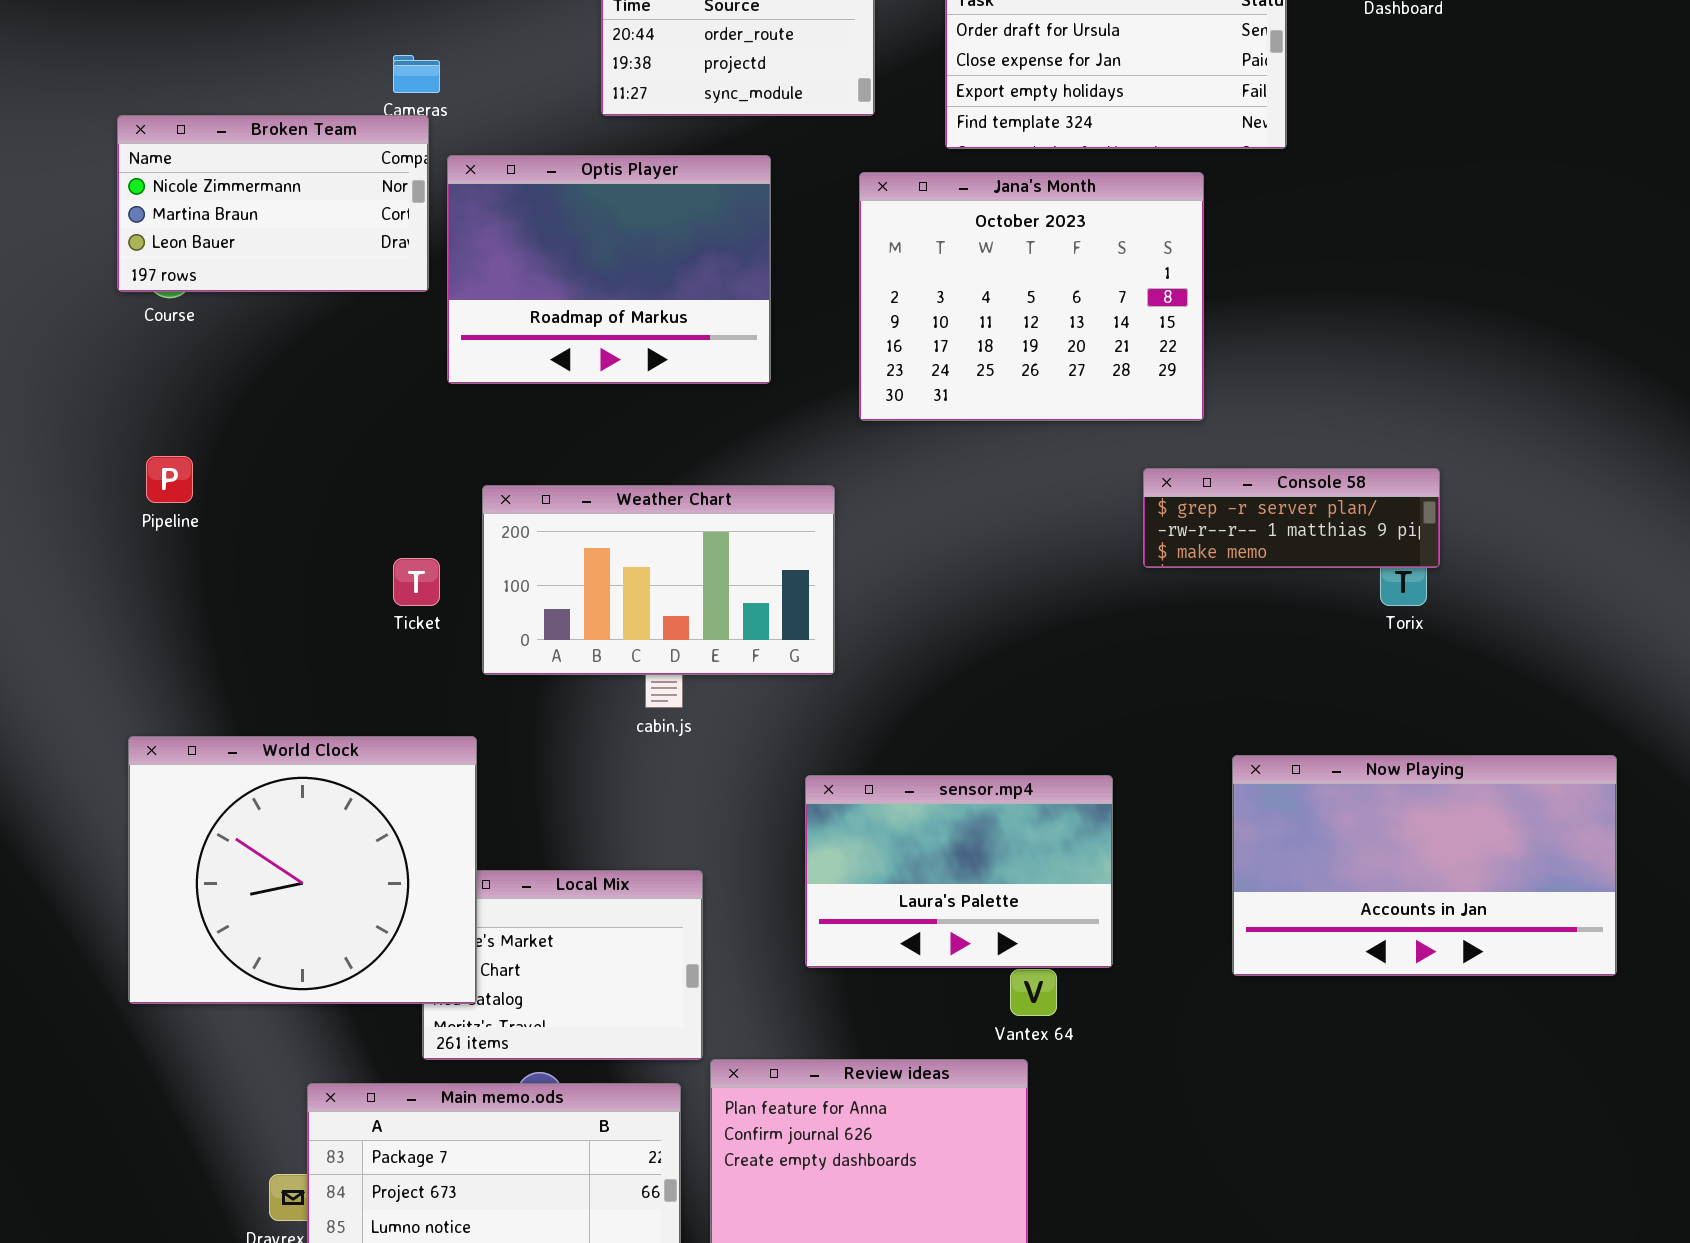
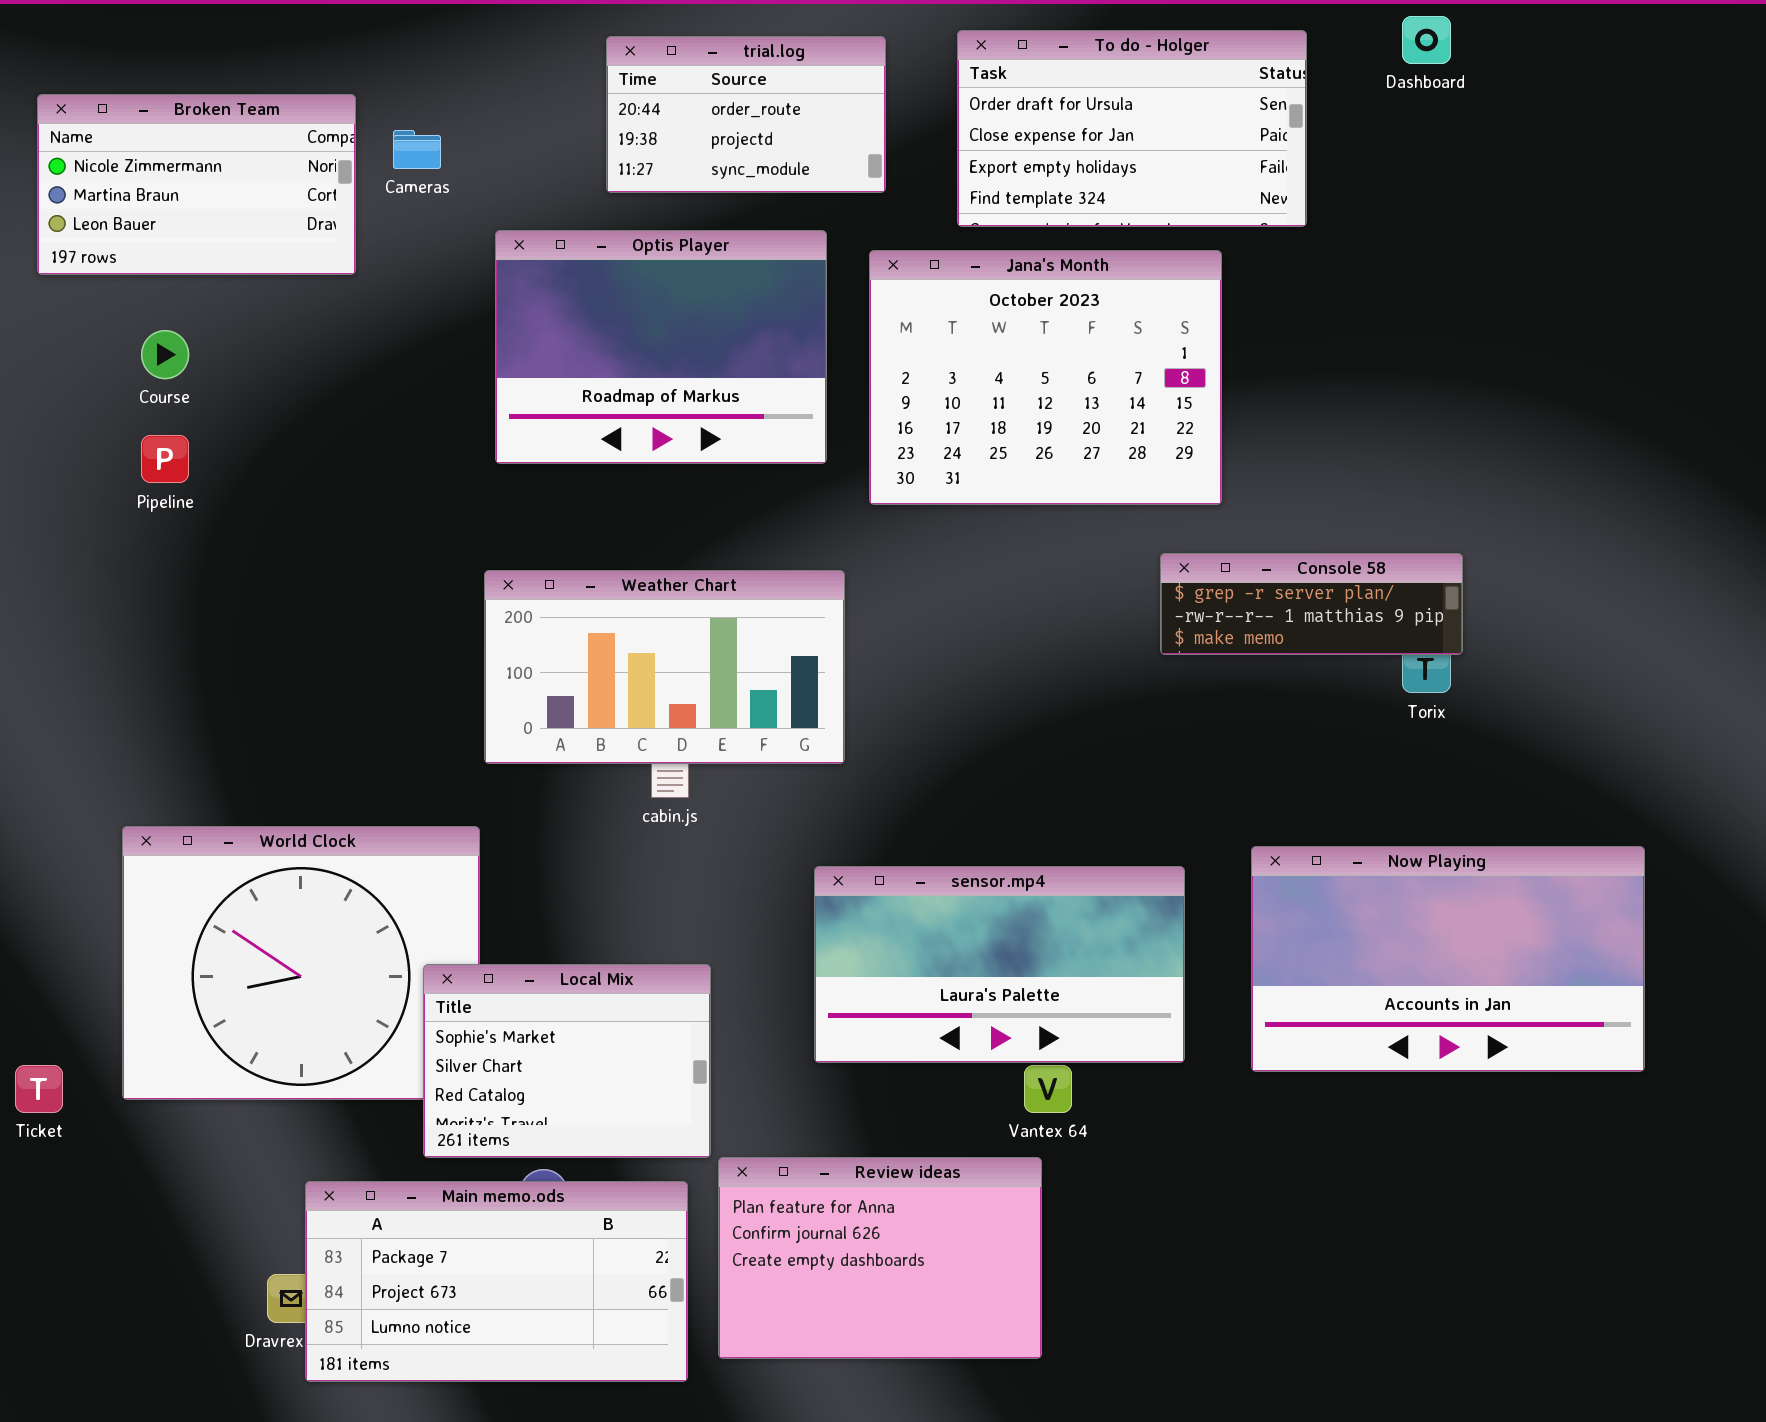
Broken Team: [117,115,429,292] -> [37,94,356,275], moved
Optis Player: [447,155,771,384] -> [495,230,827,464], moved
Pipeline: [146,456,193,503] -> [141,435,189,483], moved
Ticket: [393,558,440,606] -> [15,1065,63,1113], moved
sensor.mp4: [805,775,1113,968] -> [814,866,1185,1063], resized
Local Mix: [422,870,703,1060] -> [423,964,711,1158], raised

